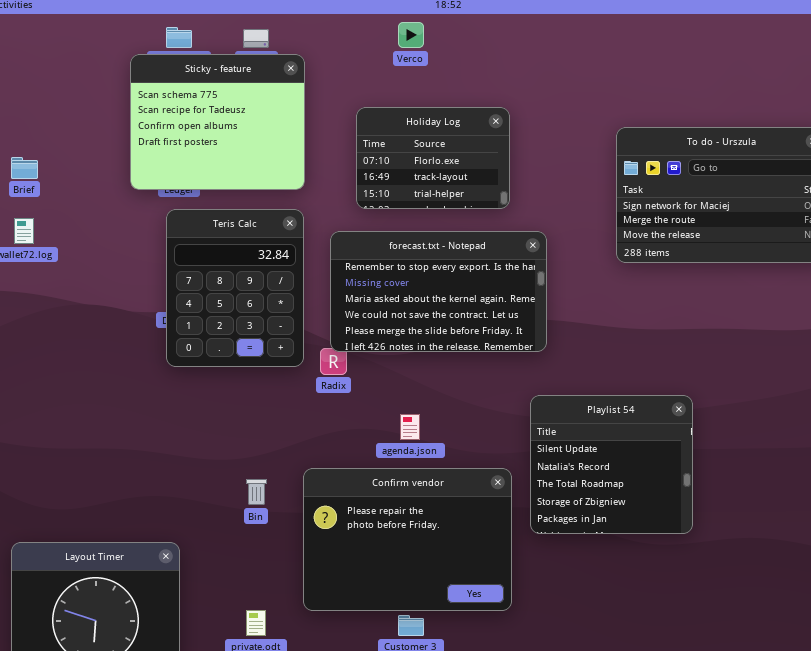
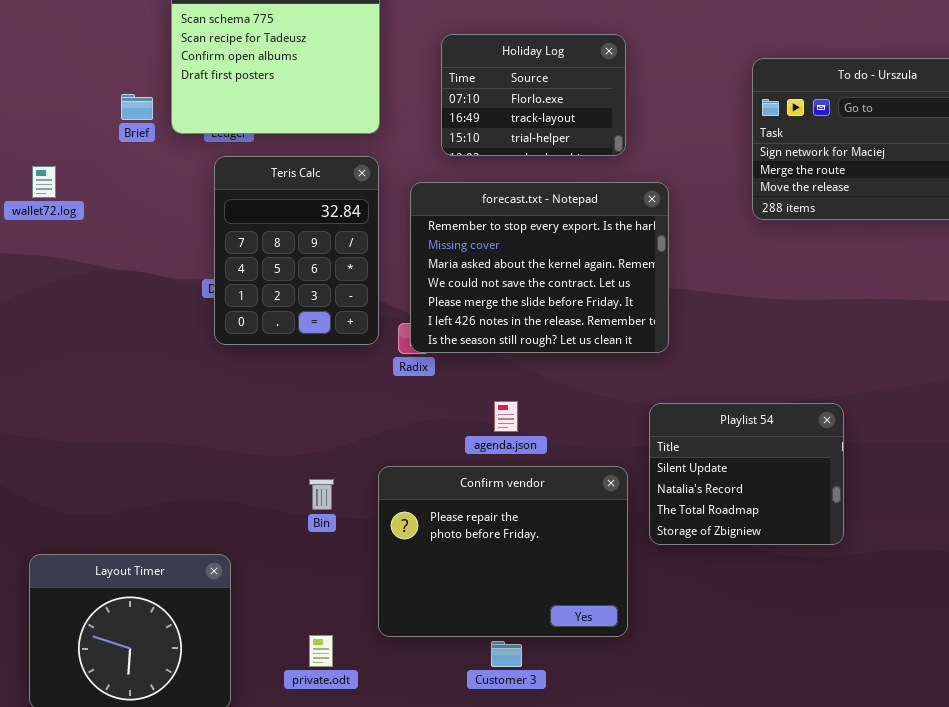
Brief: [11,157,38,179] -> [121,94,153,120], moved
forecast.txt - Notepad: [330,231,547,352] -> [410,182,669,353], resized
Playlist 54: [530,395,693,534] -> [649,403,844,545], resized

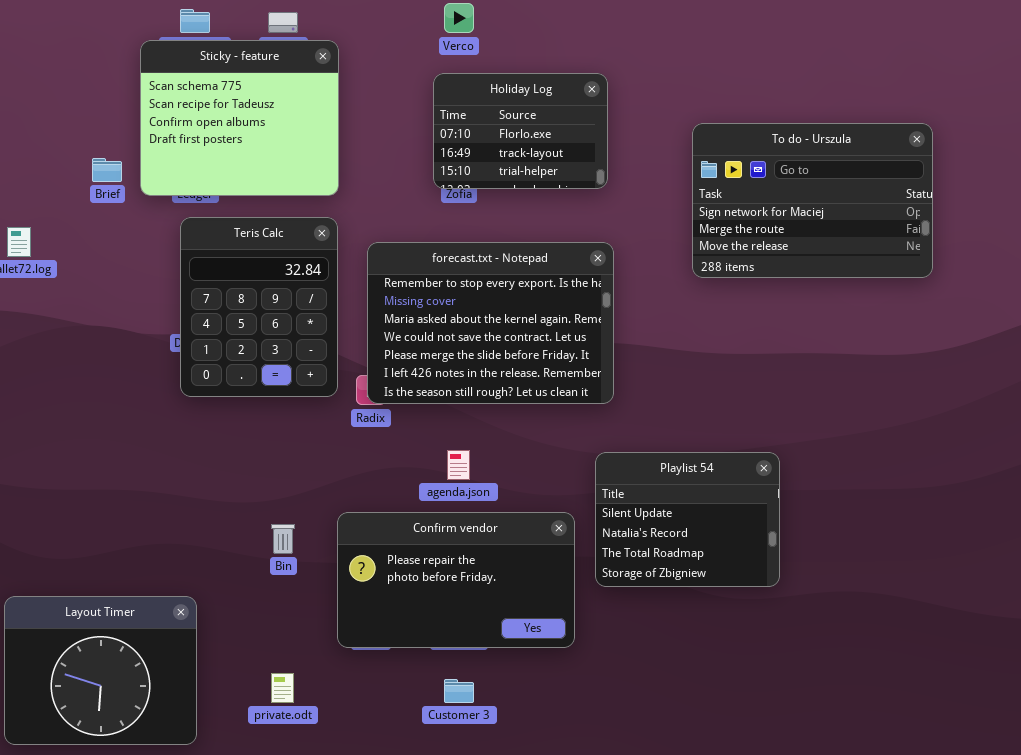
Holiday Log: [441,34,626,156] -> [433,73,608,189], moved
Confirm vendor: [378,466,628,637] -> [337,512,575,648], resized

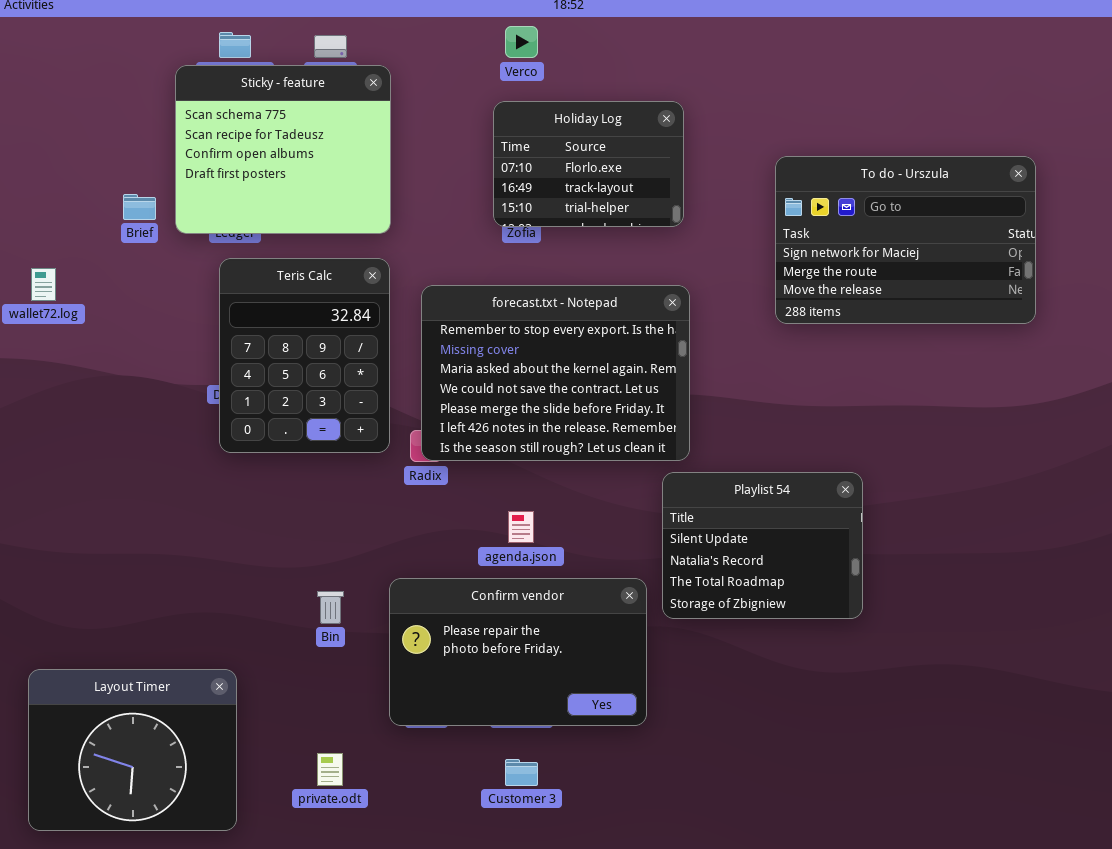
Playlist 54: [595,452,780,587] -> [662,472,863,619], moved

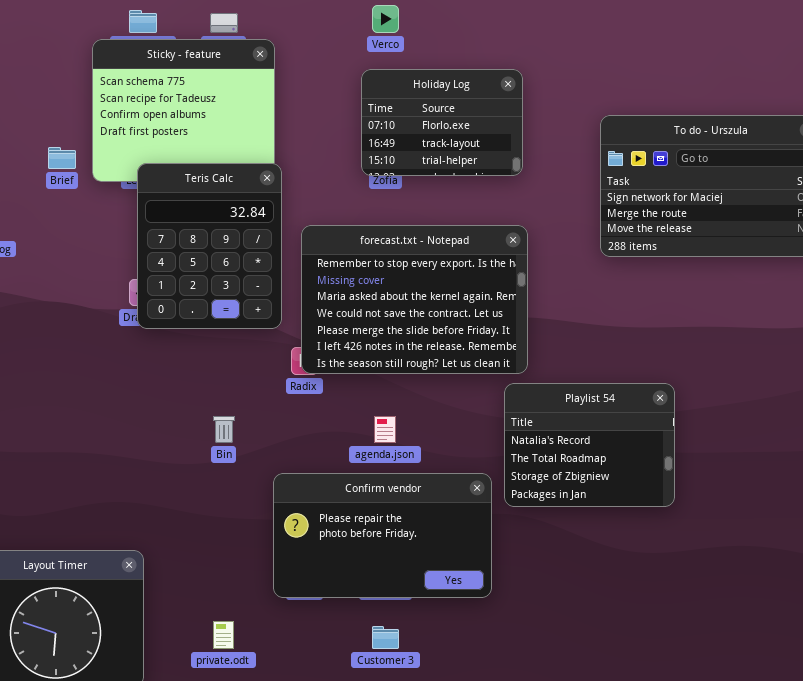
Teris Calc: [219,258,390,453] -> [137,163,282,329], moved
Playlist 54: [662,472,863,619] -> [504,383,675,507], scrolled down 1 row
Bin: [317,591,344,624] -> [213,416,235,443], moved

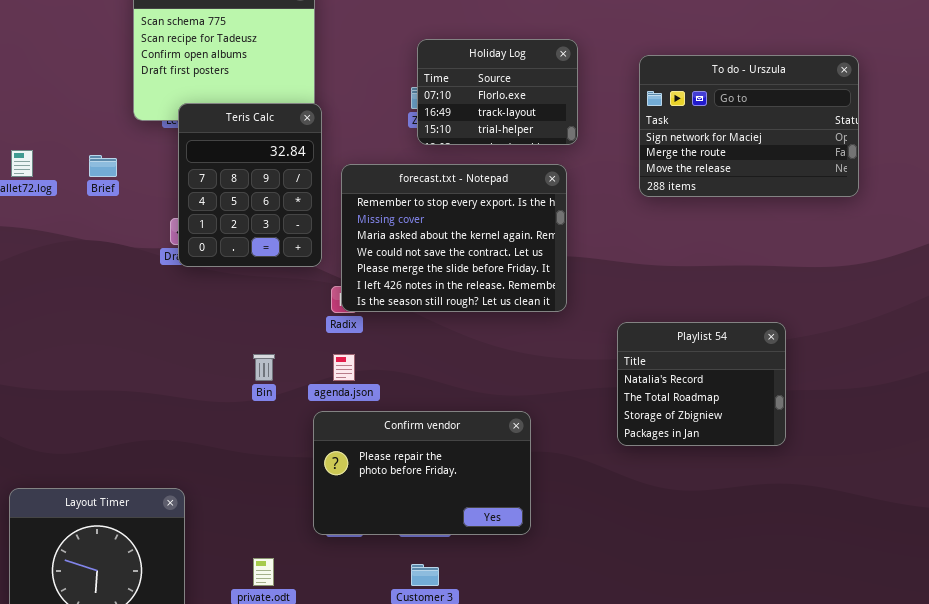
Holiday Log: [361,69,523,176] -> [417,39,578,145], moved
Brief: [48,147,76,169] -> [89,155,117,177], moved
Playlist 54: [504,383,675,507] -> [617,322,786,446], moved
agenda.json: [374,416,396,443] -> [333,354,355,381], moved

